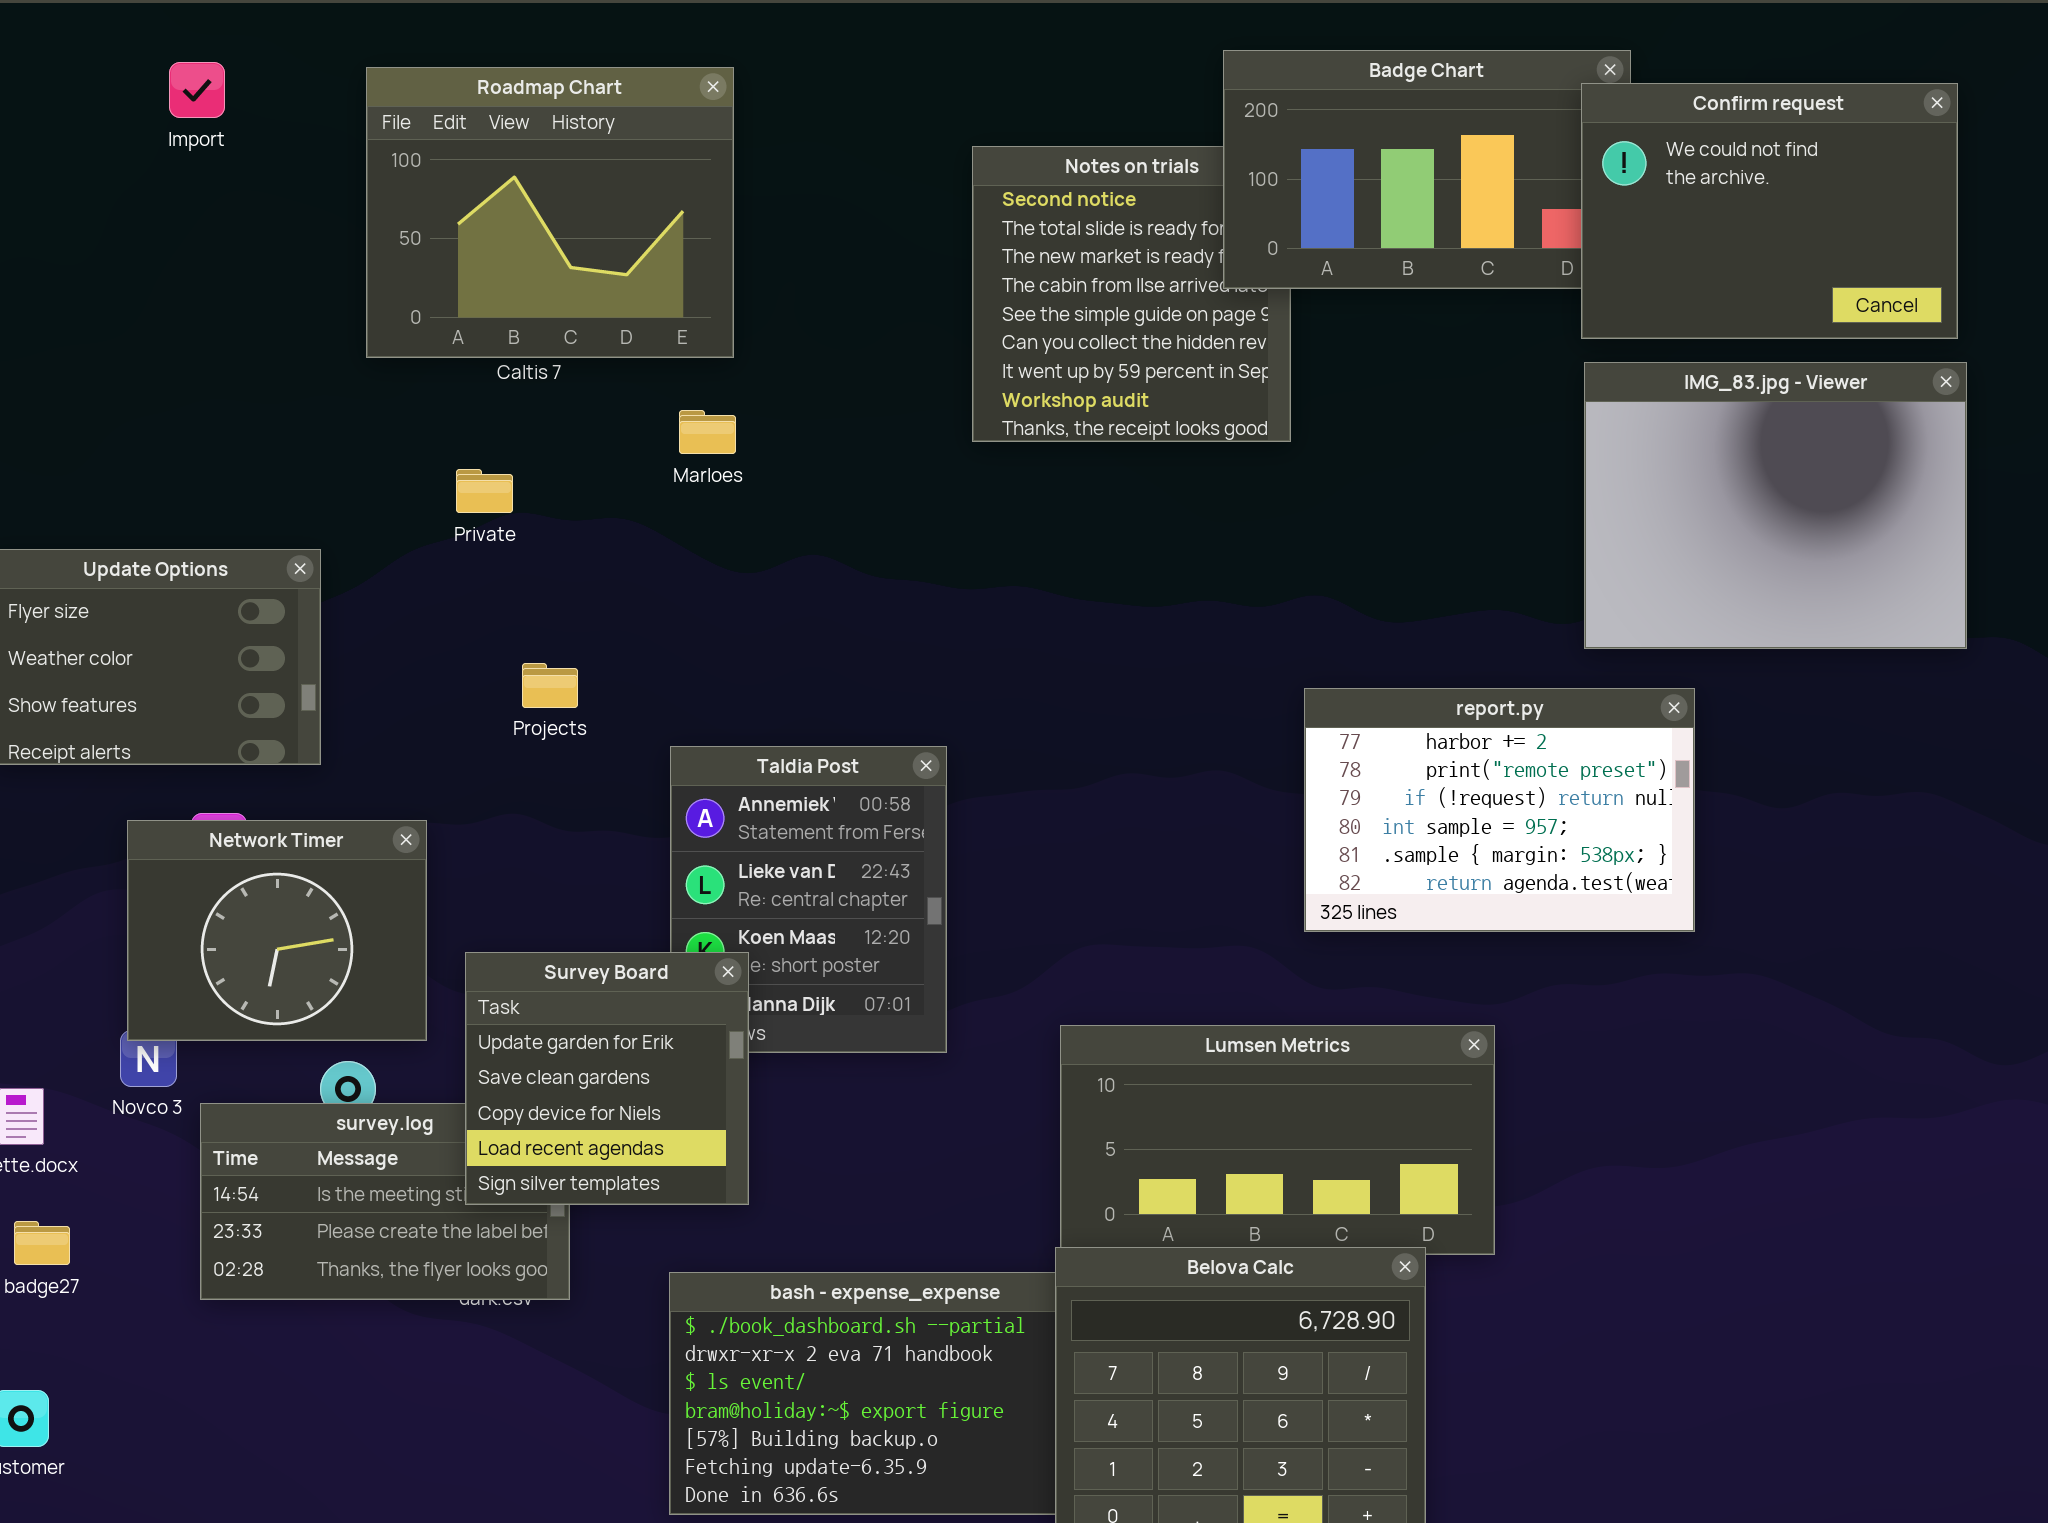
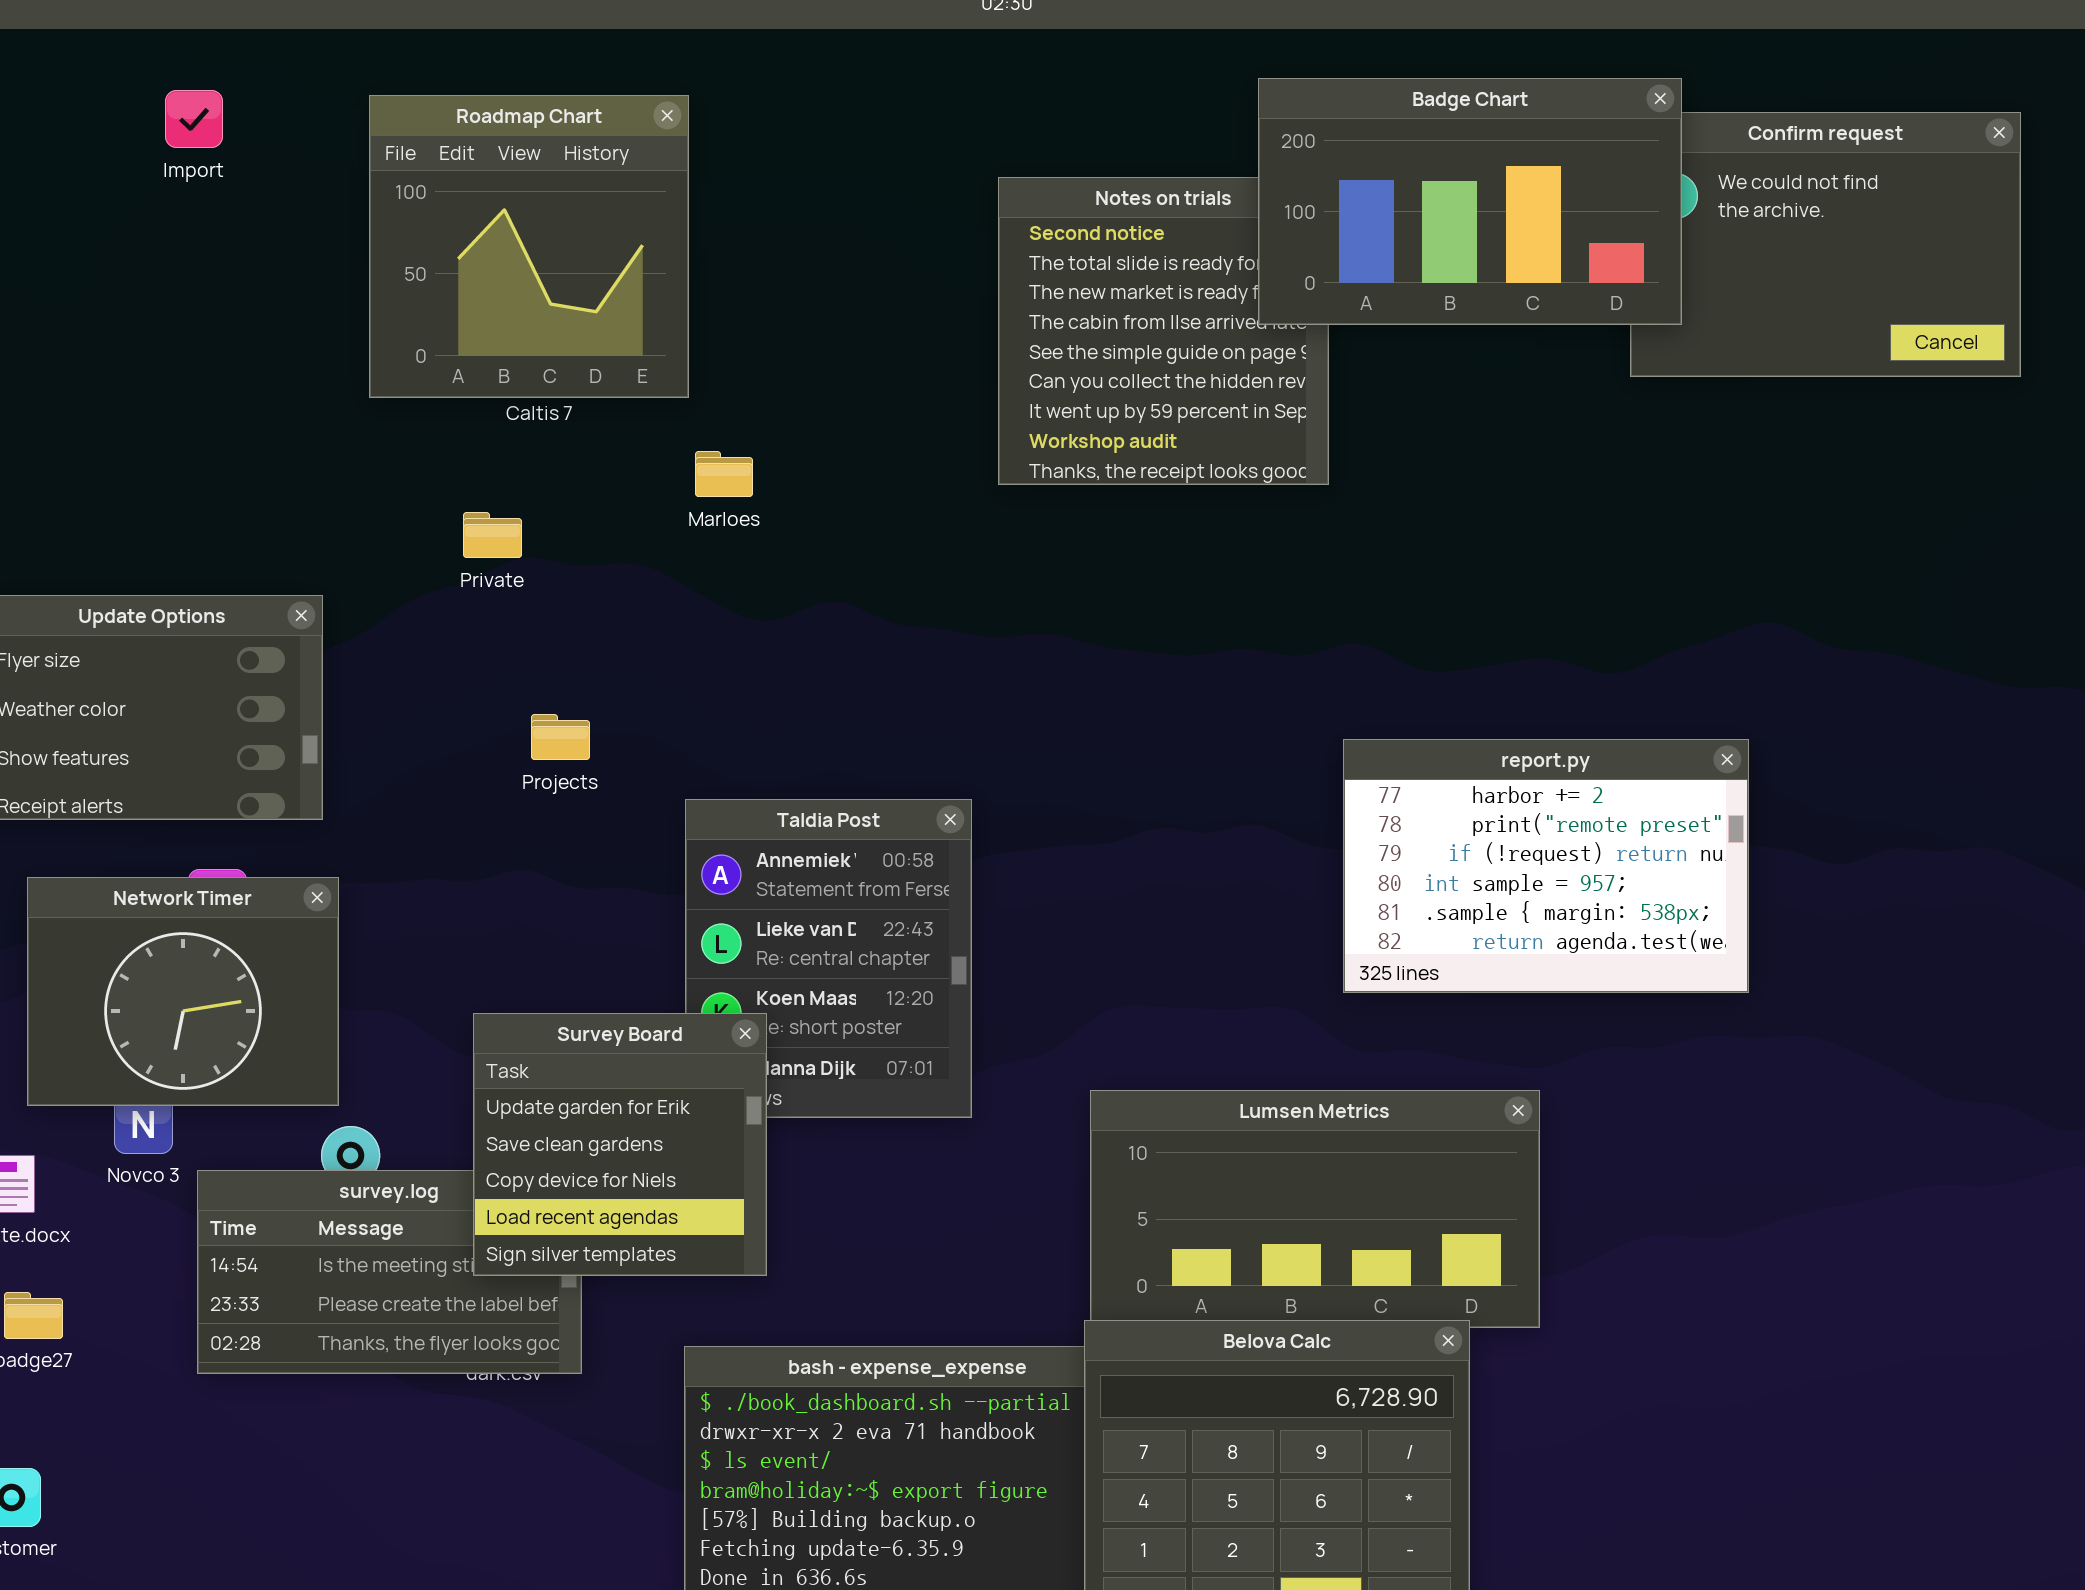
Badge Chart: [1223,50,1631,289] -> [1258,78,1682,325], raised
Roadmap Chart: [366,67,734,358] -> [369,95,689,398], resized
IMG_83.jpg - Viewer: [1584,362,1967,649] -> none, closed
Network Timer: [127,820,427,1041] -> [27,877,339,1106], moved

